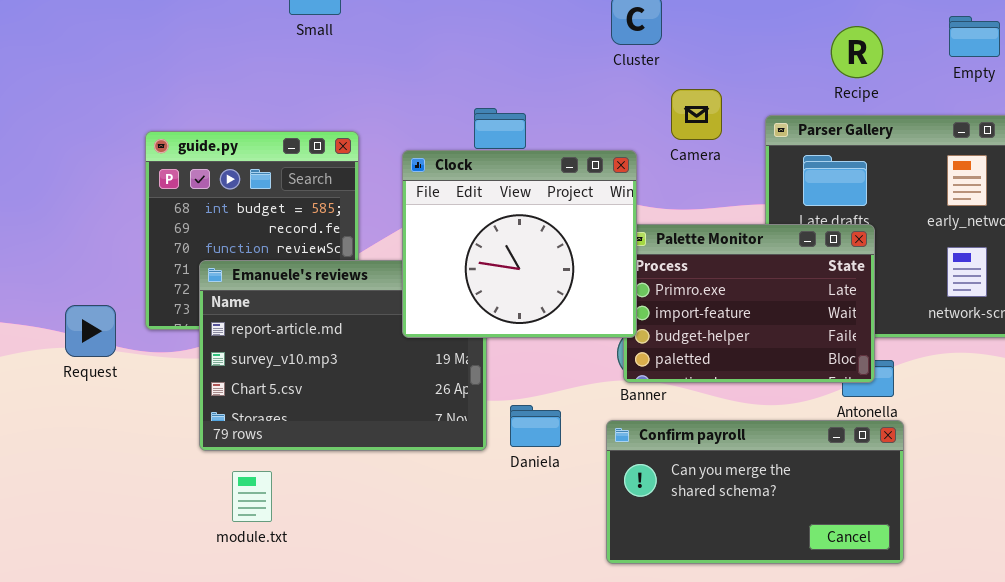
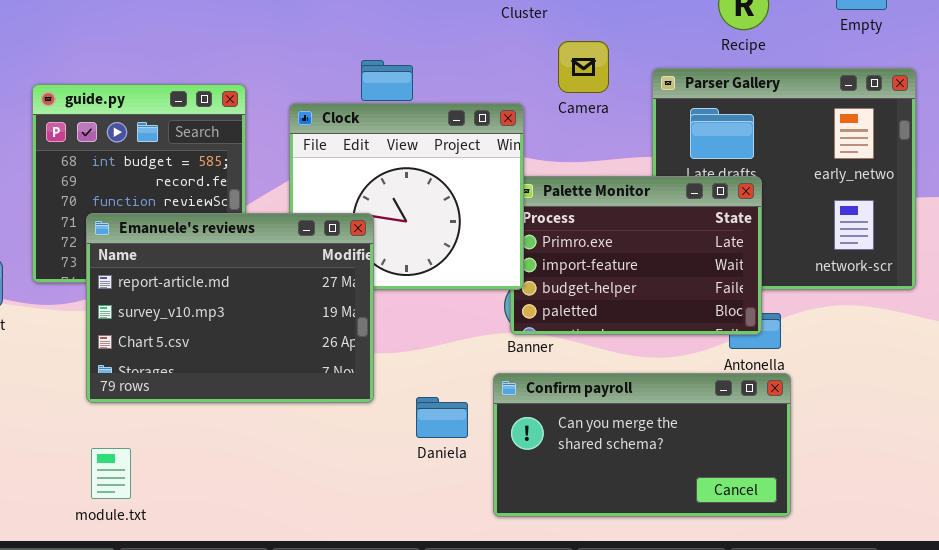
Emanuele's reviews: [199,260,487,451] -> [86,213,374,403], raised
Daniela: [510,405,561,447] -> [416,397,468,438], moved
module.txt: [232,471,272,522] -> [91,448,131,499], moved

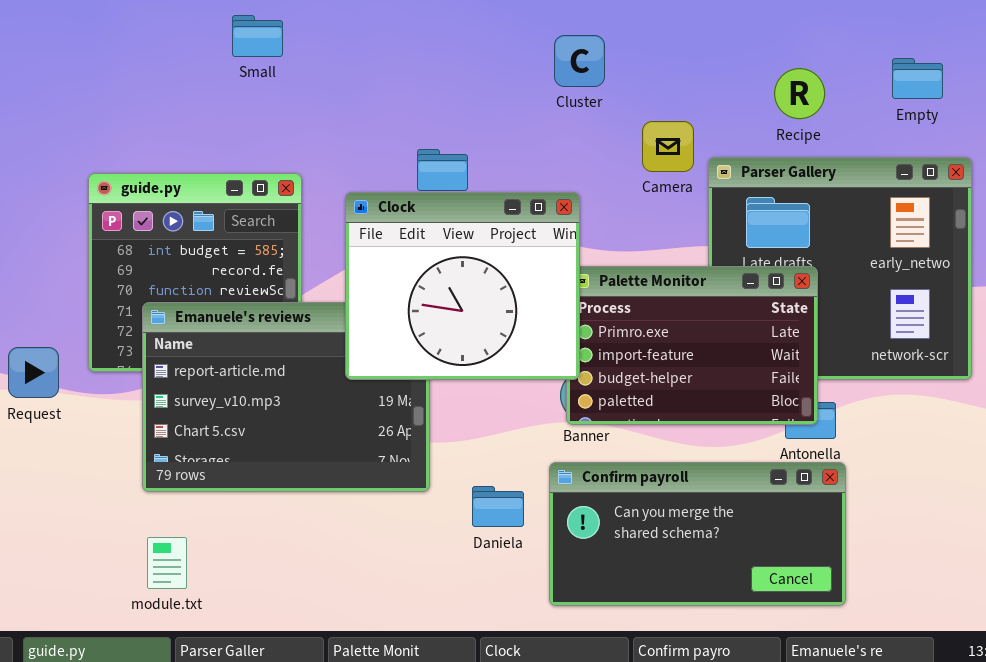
Camera: [558,41,609,93] -> [642,121,694,172], moved
Clock: [289,103,524,290] -> [345,192,580,380], raised

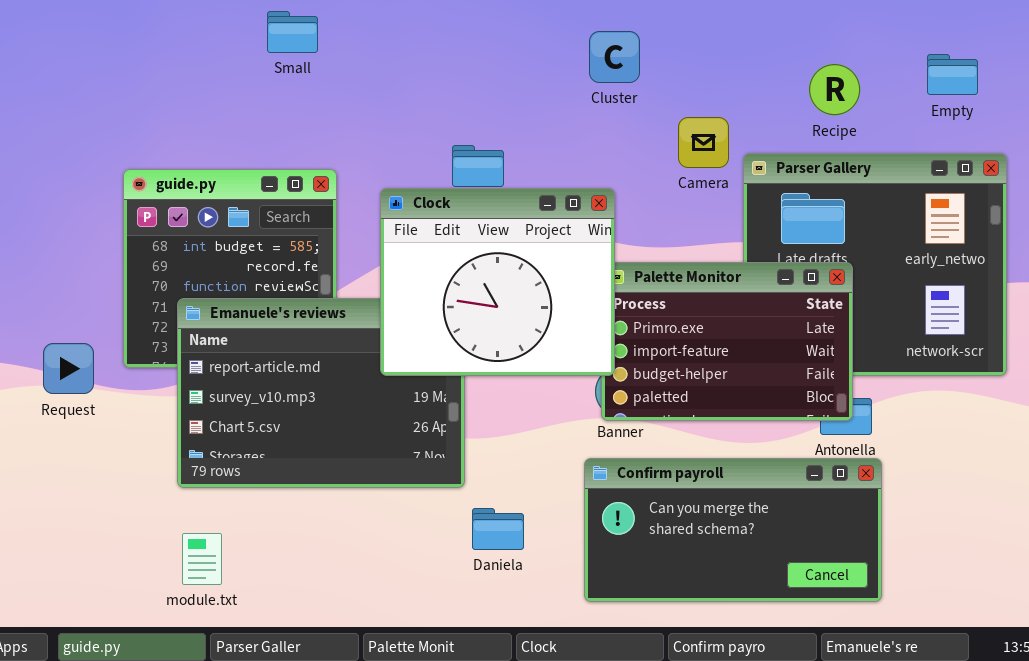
Daniela: [472,486,524,527] -> [472,508,524,550], moved

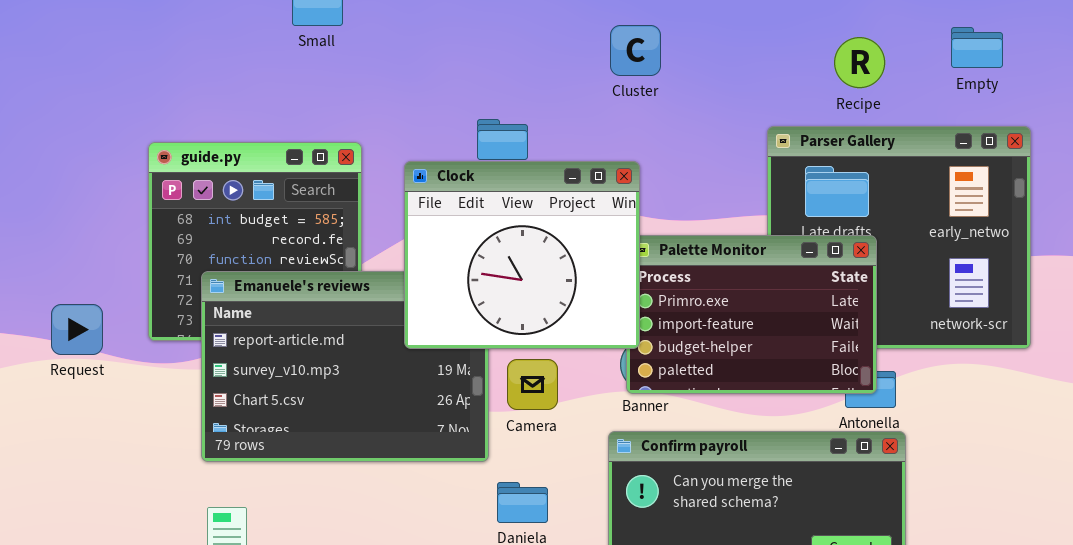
Cluster: [589,31,640,83] -> [610,25,661,76], moved
Camera: [678,117,729,168] -> [507,359,558,410], moved
Request: [43,343,94,394] -> [51,304,103,355], moved

